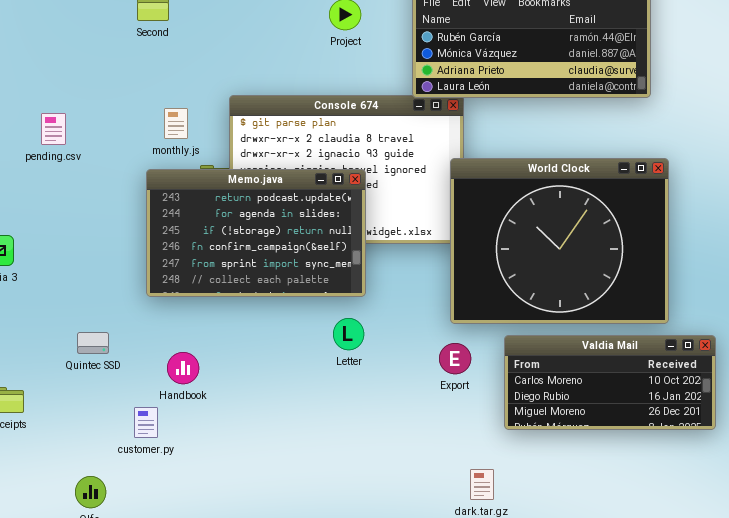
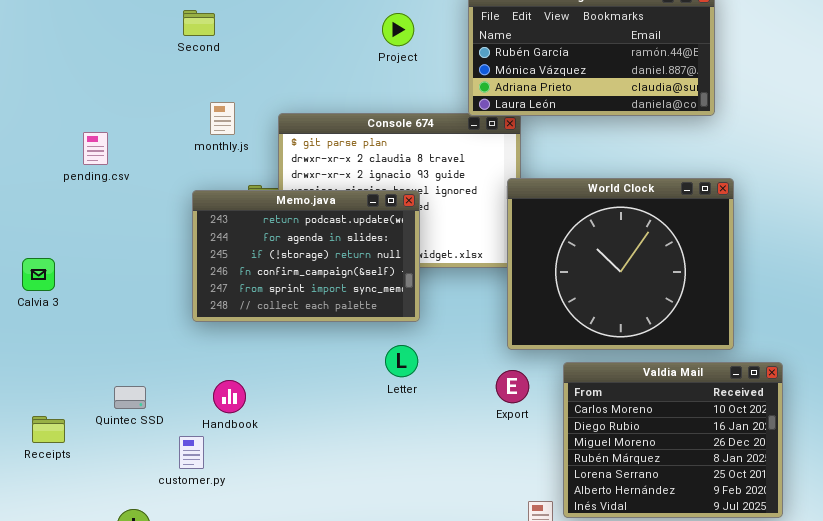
monthly.js: [164,108,188,139] -> [210,102,235,135], moved
Quintec SSD: [77,332,109,354] -> [114,386,146,409], moved
Valdia Mail: [504,335,716,430] -> [563,362,783,518], resized

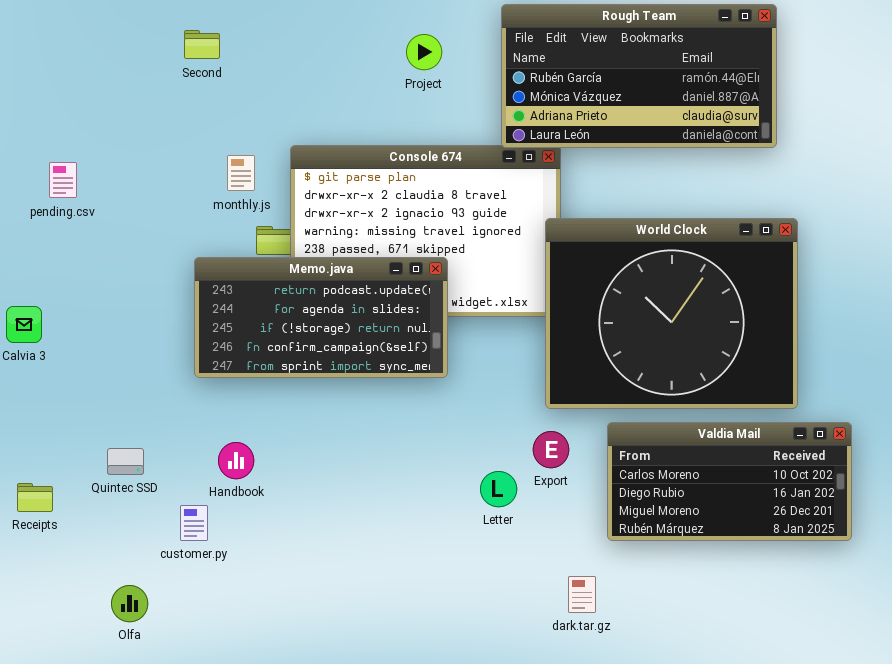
monthly.js: [210,102,235,135] -> [227,155,255,191], moved
pending.csv: [83,132,108,165] -> [49,162,77,198], moved
Memo.java: [192,190,420,322] -> [194,257,448,378], resized
Letter: [385,345,418,377] -> [480,471,517,507], moved
Valdia Mail: [563,362,783,518] -> [607,422,852,541], resized

